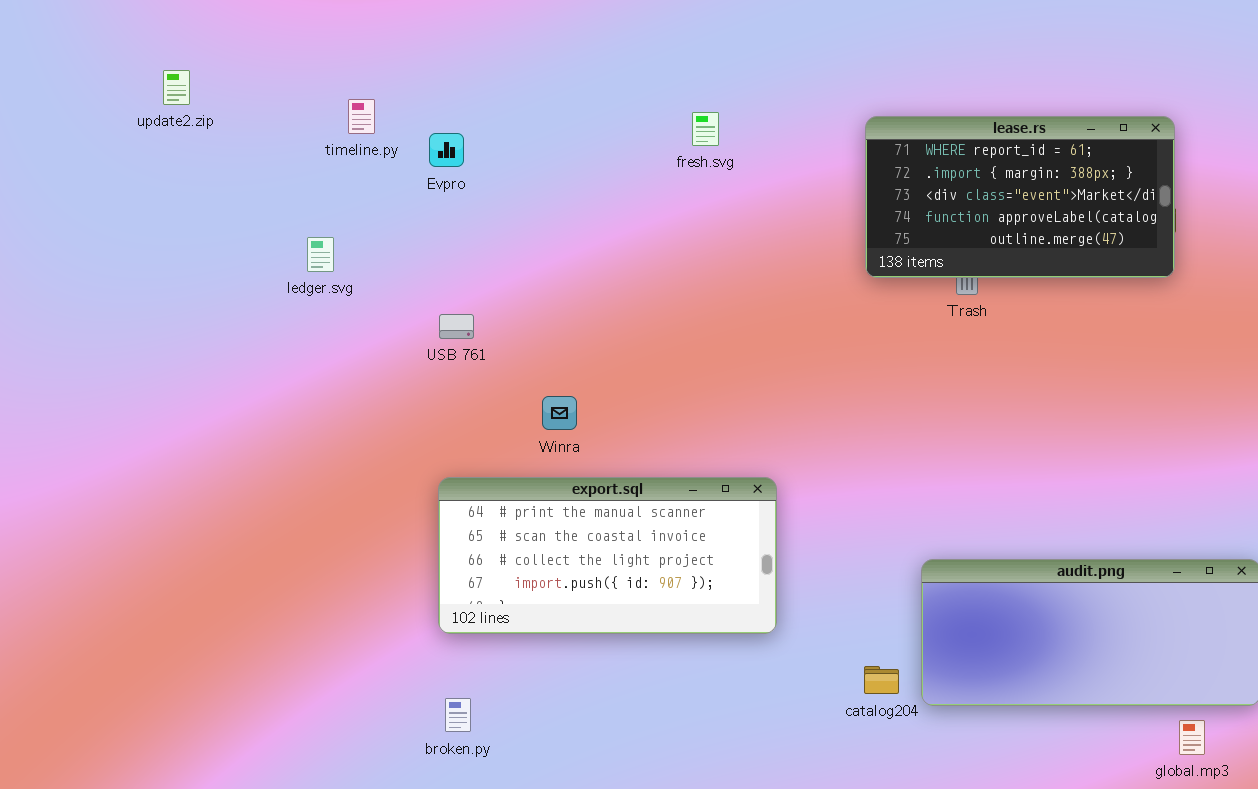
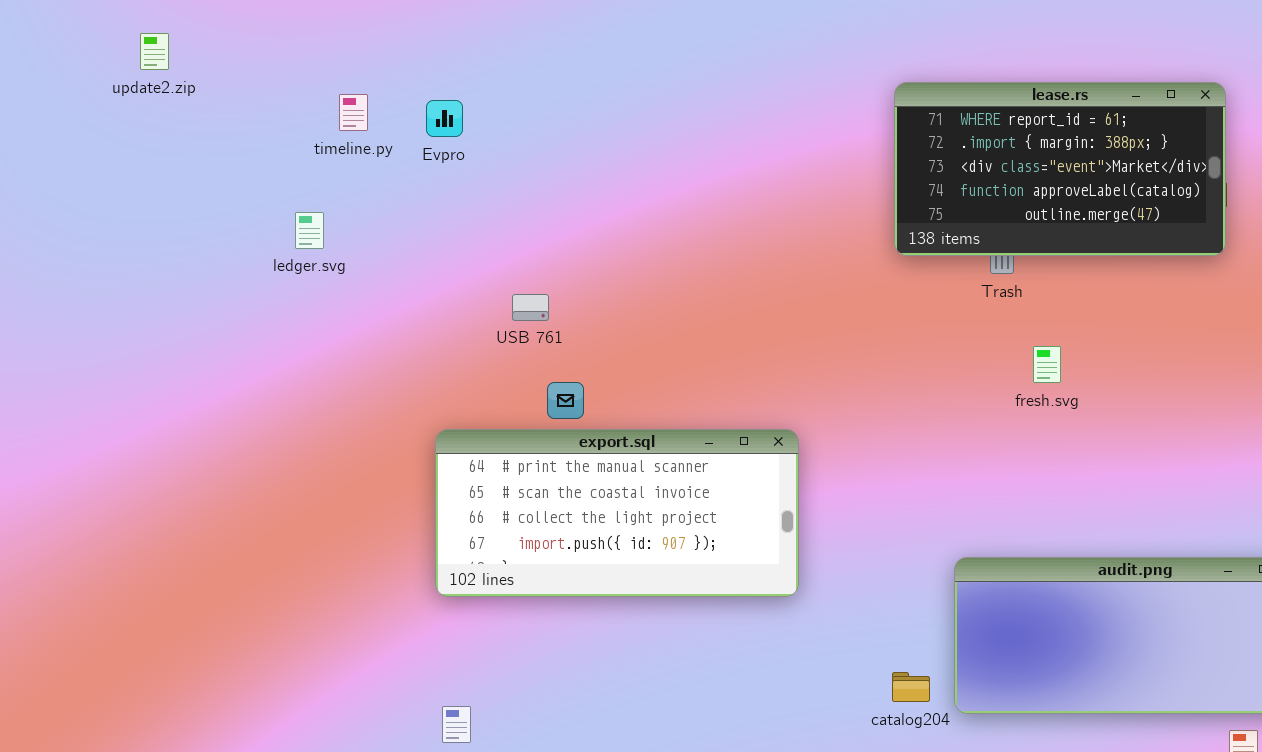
timeline.py: [348,99,375,134] -> [339,94,368,131], moved
fresh.svg: [692,112,719,146] -> [1033,346,1061,383], moved
USB 761: [439,314,474,339] -> [512,294,549,321], moved
export.sql: [438,477,777,634] -> [435,429,799,597], moved

